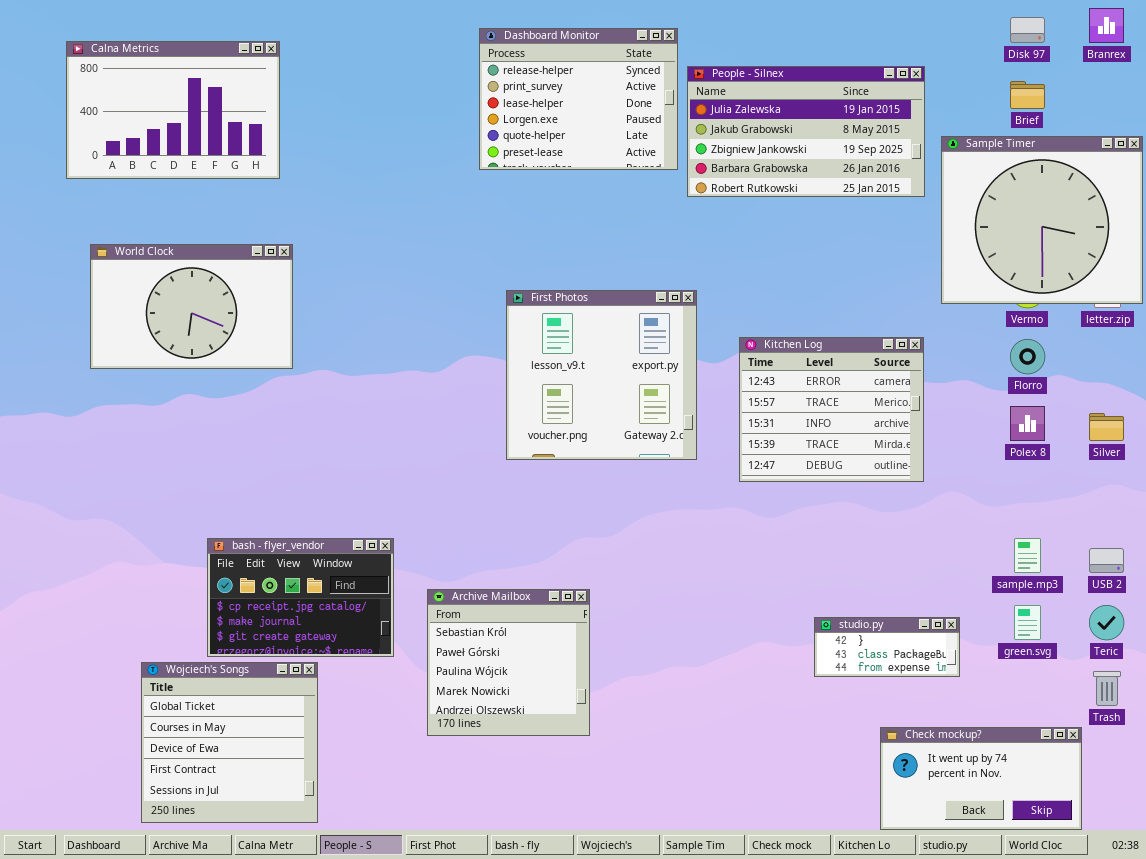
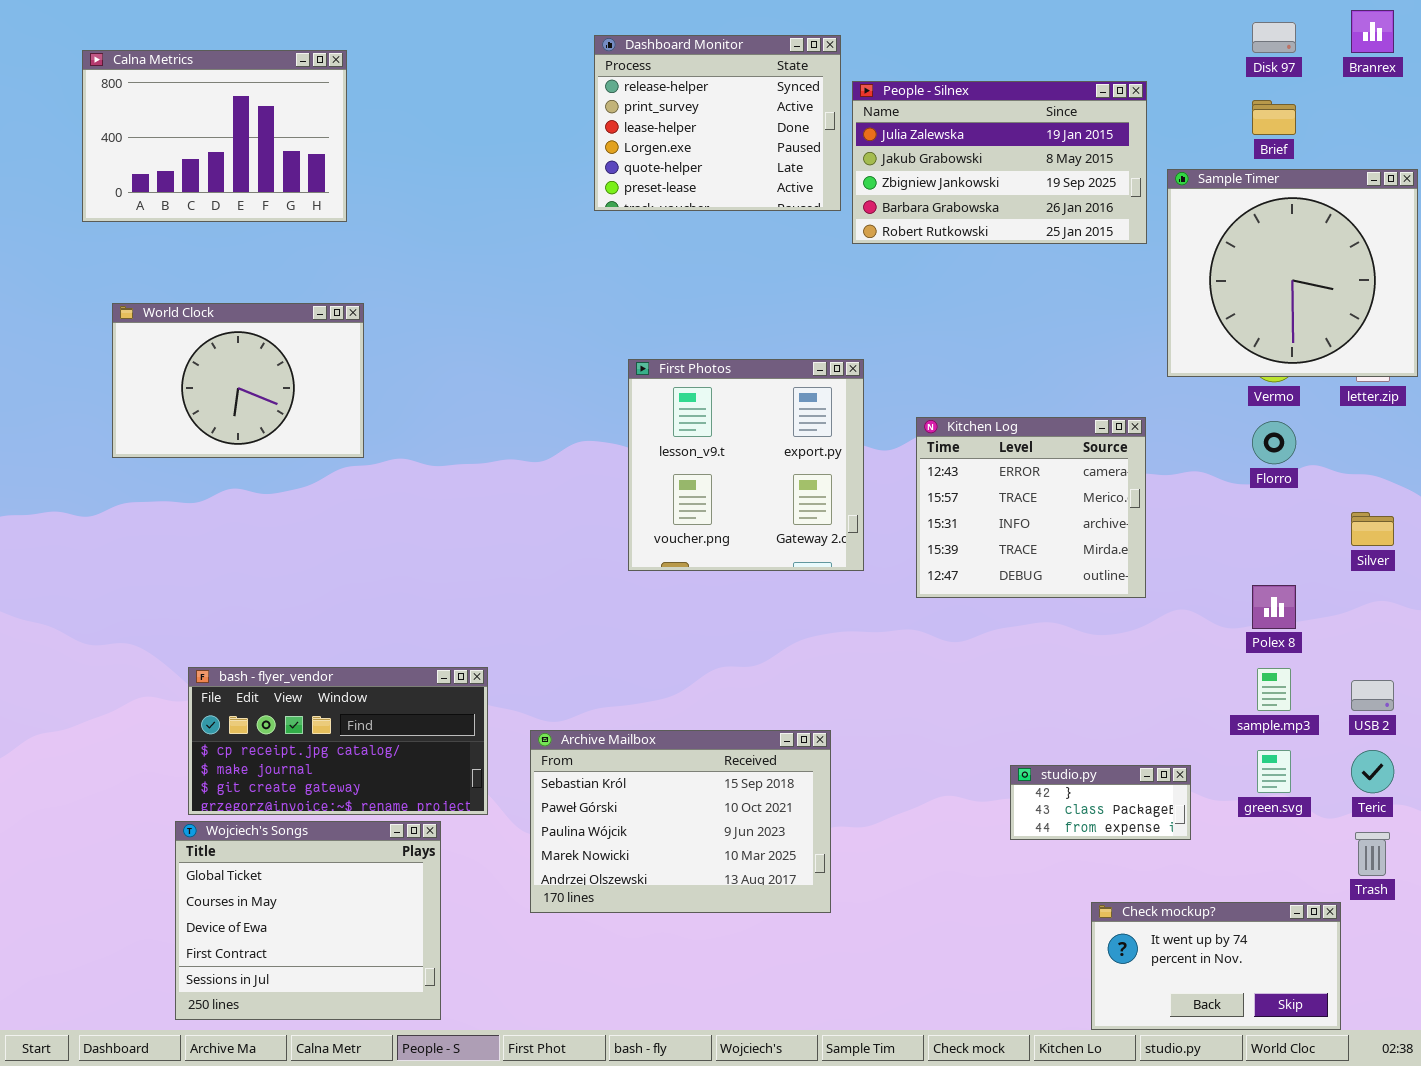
Polex 8: [1010,406,1045,441] -> [1252,585,1296,629], moved
bash - flyer_vendor: [207,538,394,657] -> [188,667,488,815], resized
Archive Mailbox: [427,589,590,736] -> [530,730,831,913], resized
Wojciech's Songs: [141,662,318,823] -> [175,821,441,1020], resized

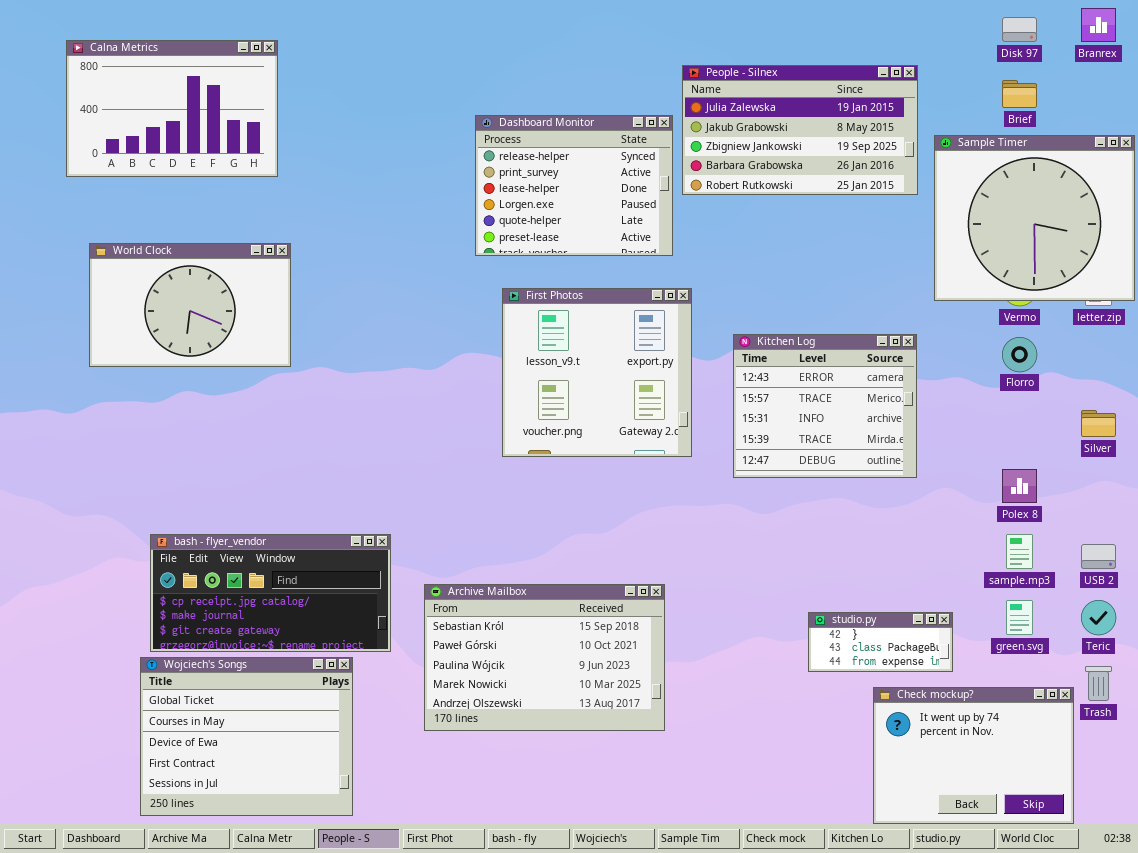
Dashboard Monitor: [594,35,841,211] -> [475,115,673,256], moved
Check mockup?: [1091,902,1341,1030] -> [873,687,1074,824], resized

